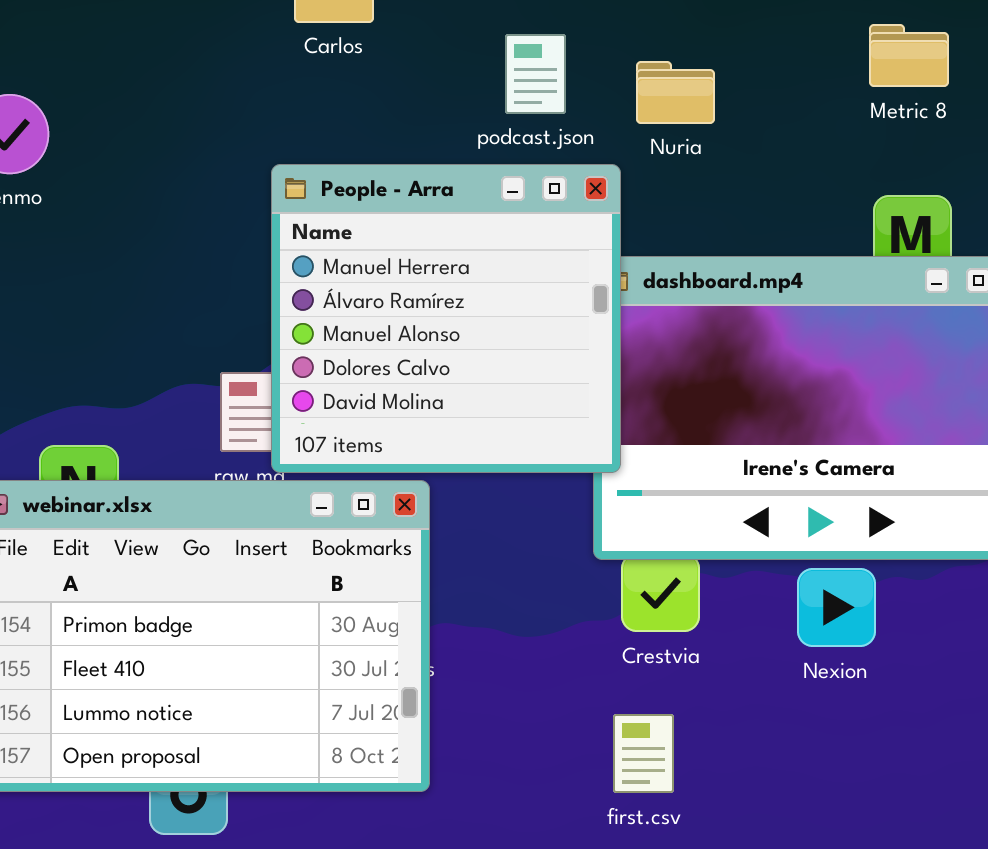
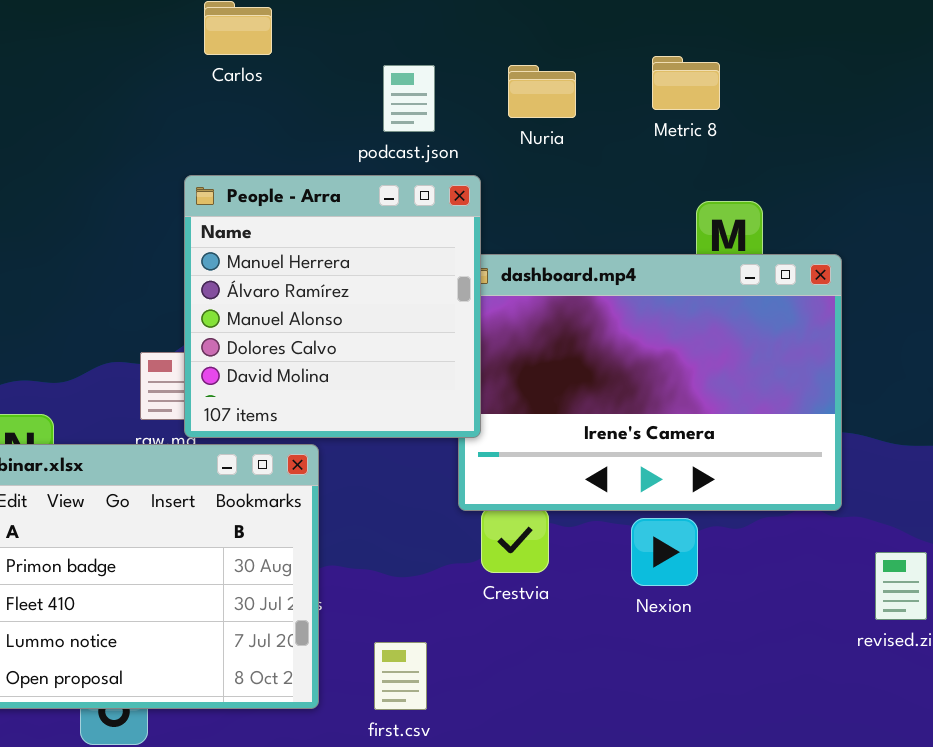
Metric 8: [869,24,949,87] -> [652,56,720,110], moved
Nuria: [636,61,715,124] -> [508,65,576,118], moved
first.csv: [613,714,674,793] -> [374,642,427,710], moved

